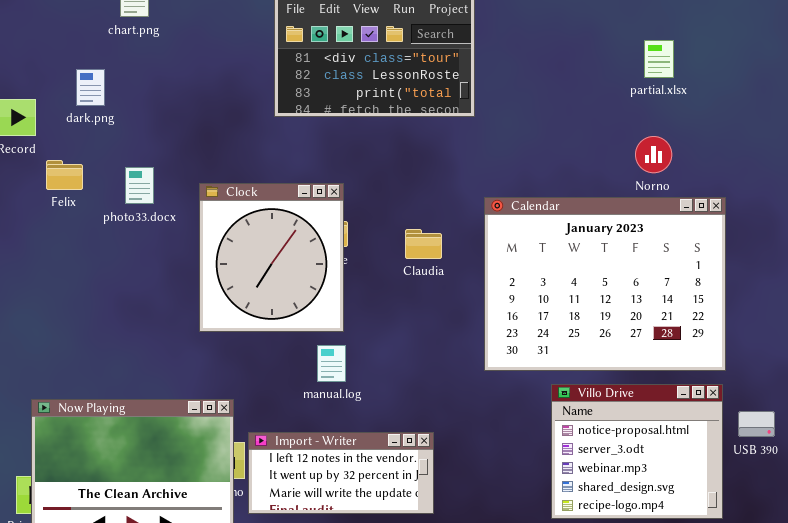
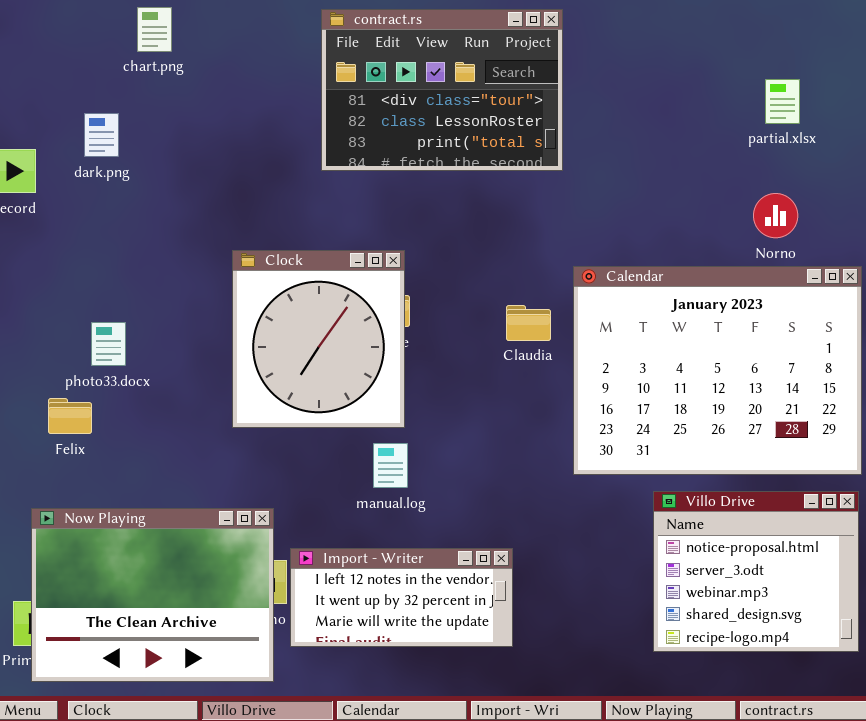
Felix: [46,160,83,190] -> [48,398,92,434], moved
photo33.docx: [125,167,154,204] -> [91,322,126,366], moved
Claudia: [405,229,442,259] -> [506,305,551,341], moved

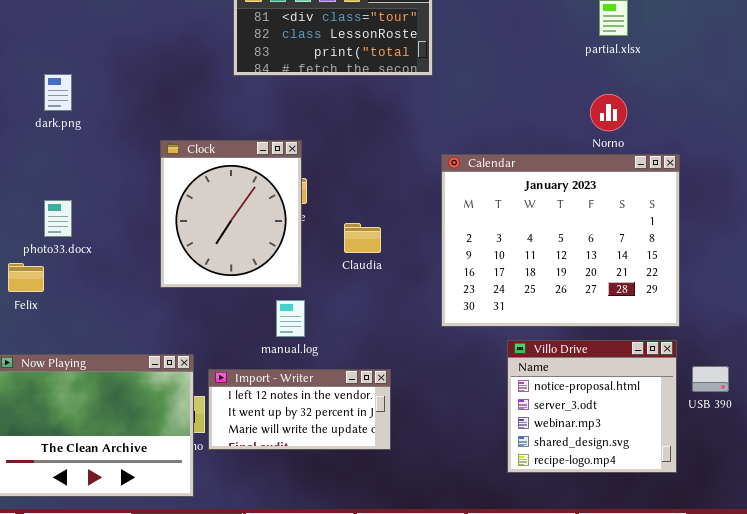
dark.png: [84,113,119,157] -> [44,74,72,111], moved
Claudia: [506,305,551,341] -> [344,223,381,253], moved
Import - Writer: [290,548,513,647] -> [208,369,391,450], moved

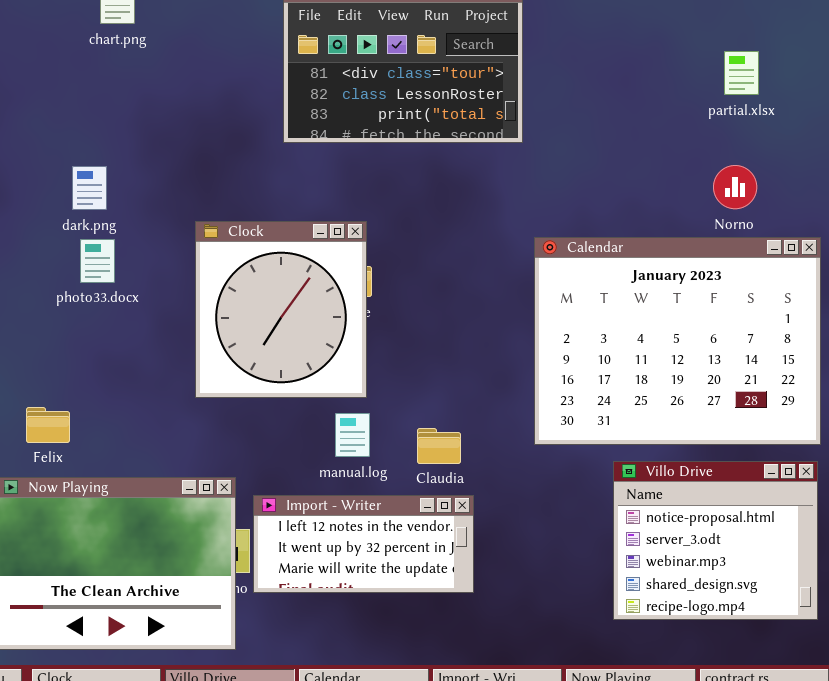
dark.png: [44,74,72,111] -> [72,166,107,210], moved
photo33.docx: [44,200,72,237] -> [80,239,115,283], moved
Claudia: [344,223,381,253] -> [417,428,461,464], moved
Felix: [8,263,44,292] -> [26,407,70,443], moved

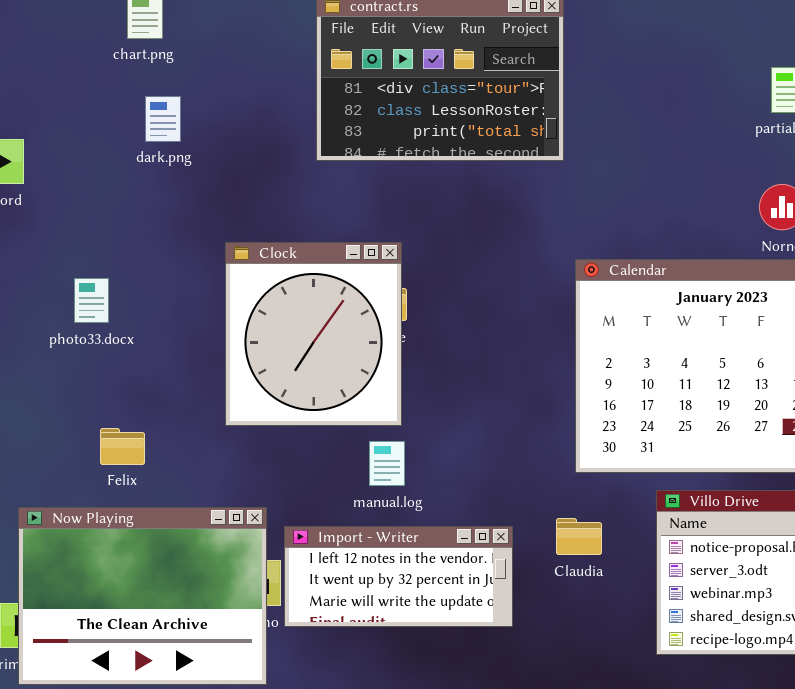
dark.png: [72,166,107,210] -> [145,96,181,142], moved
photo33.docx: [80,239,115,283] -> [74,278,109,323], moved
Felix: [26,407,70,443] -> [100,428,145,465], moved
Claudia: [417,428,461,464] -> [556,518,602,555], moved

